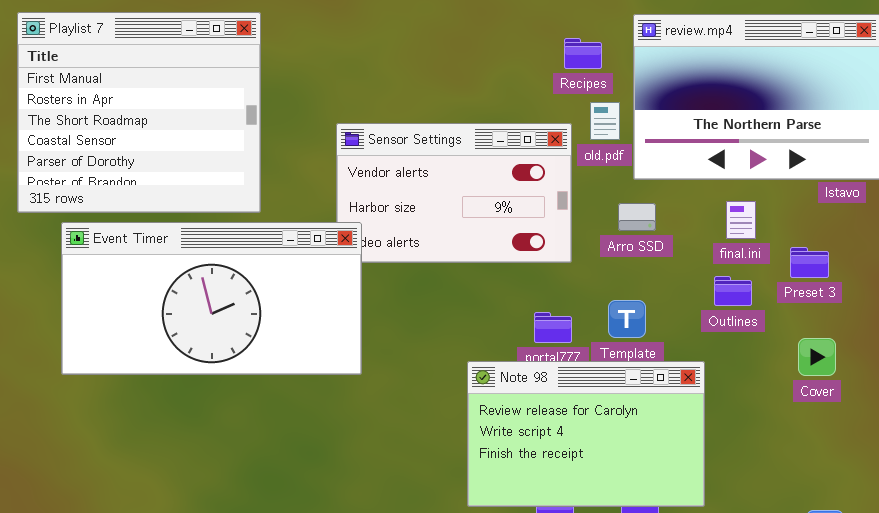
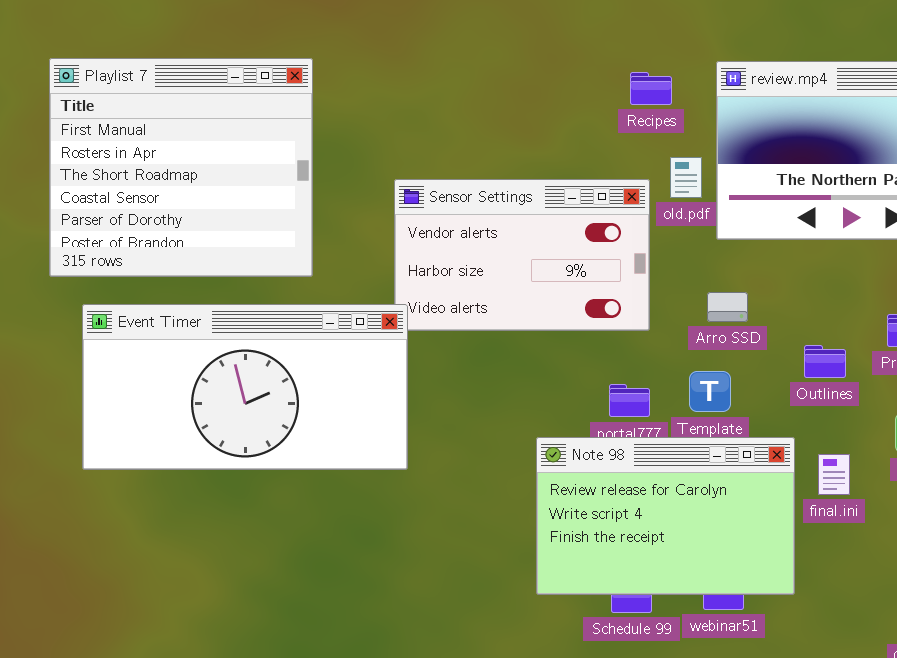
Recipes: [564,38,602,69] -> [630,72,672,105], moved
final.ini: [726,201,756,239] -> [818,454,850,495], moved
Arro SSD: [618,203,656,231] -> [707,292,748,322], moved
Event Timer: [61,222,362,375] -> [82,304,408,470], moved

